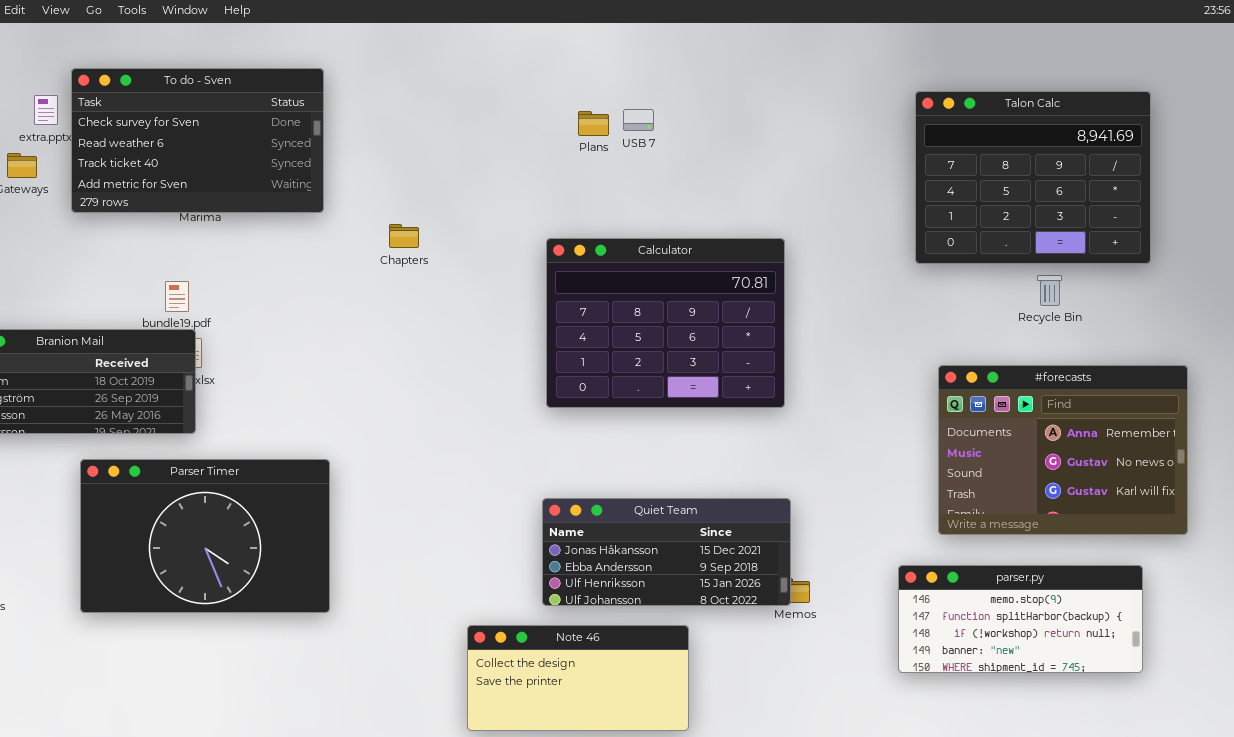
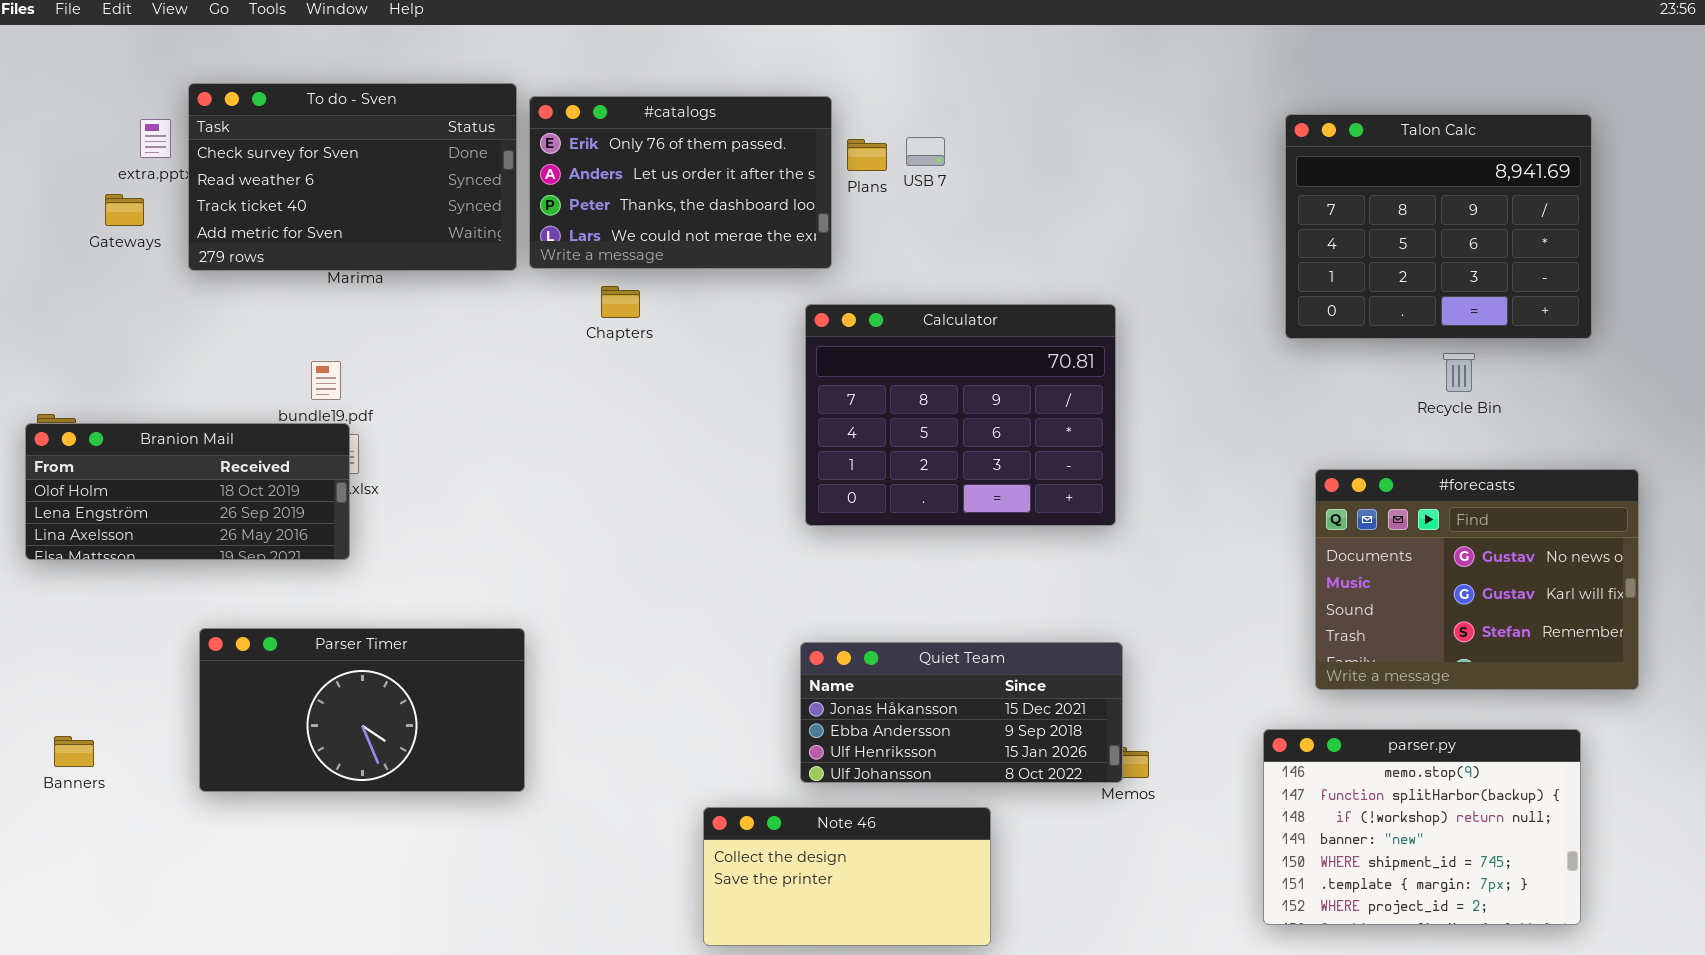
#catalogs: none -> [529,96,832,269], opened
#forecasts: [938,365,1188,535] -> [1315,469,1639,690], scrolled down 1 row
Parser Timer: [80,459,330,613] -> [199,628,525,792], resized
parser.py: [898,565,1143,673] -> [1263,729,1581,925], resized

